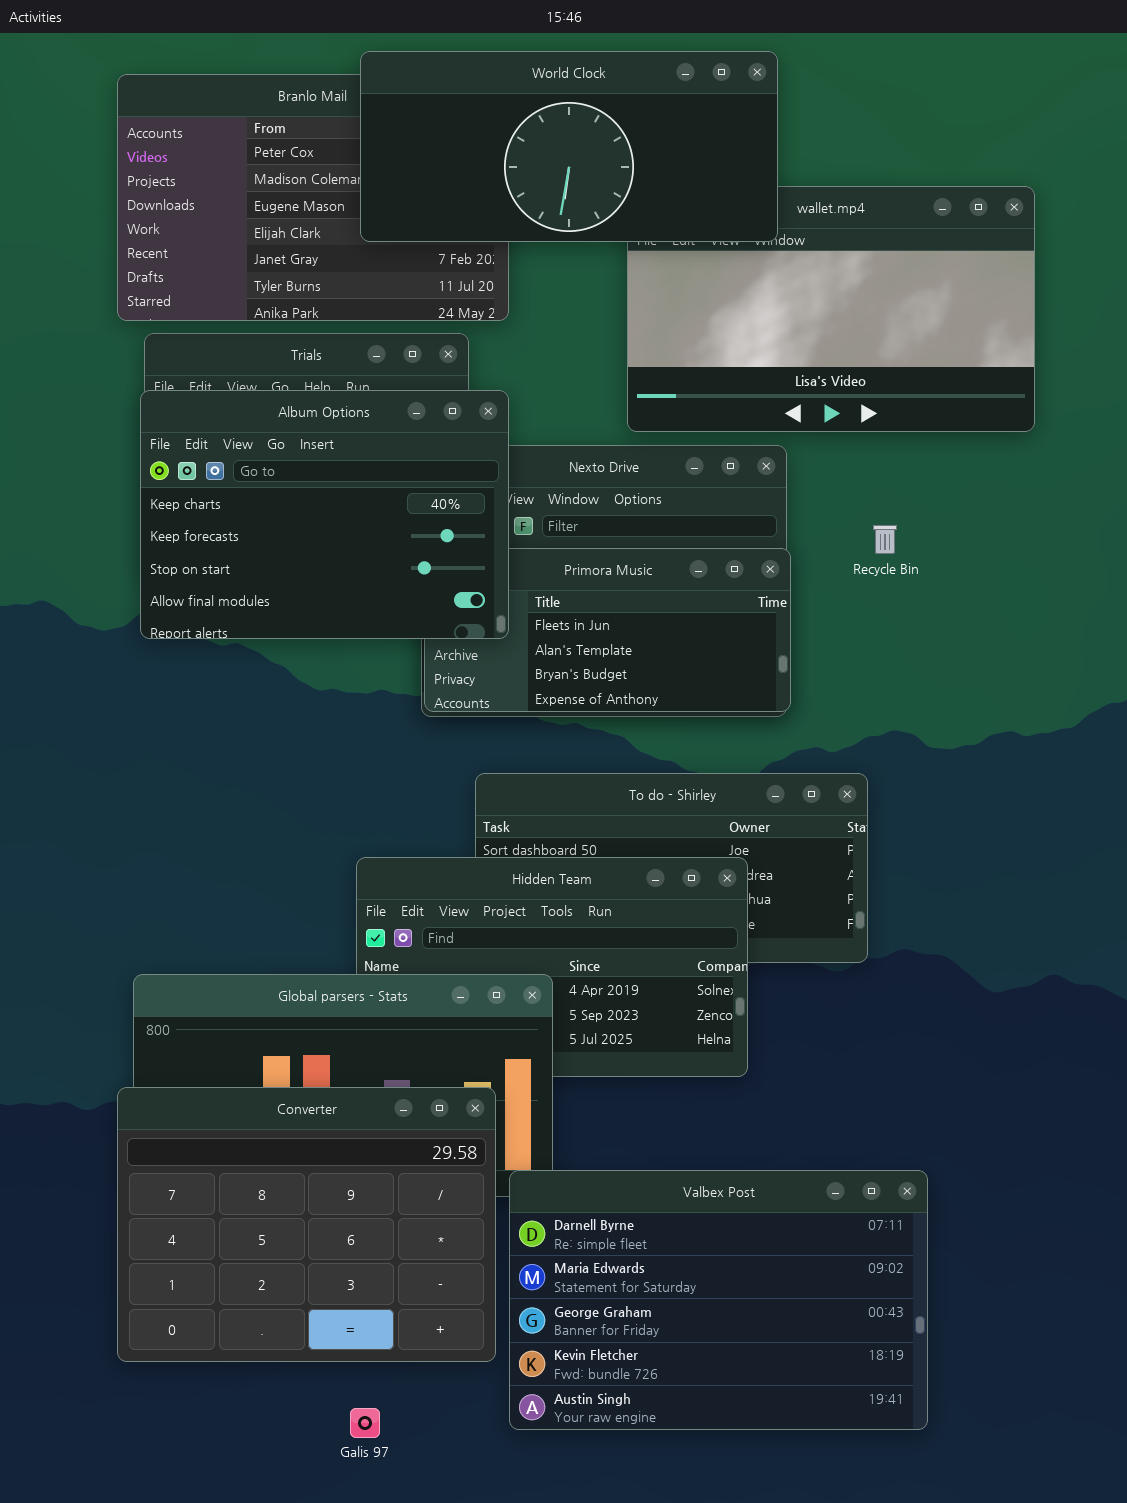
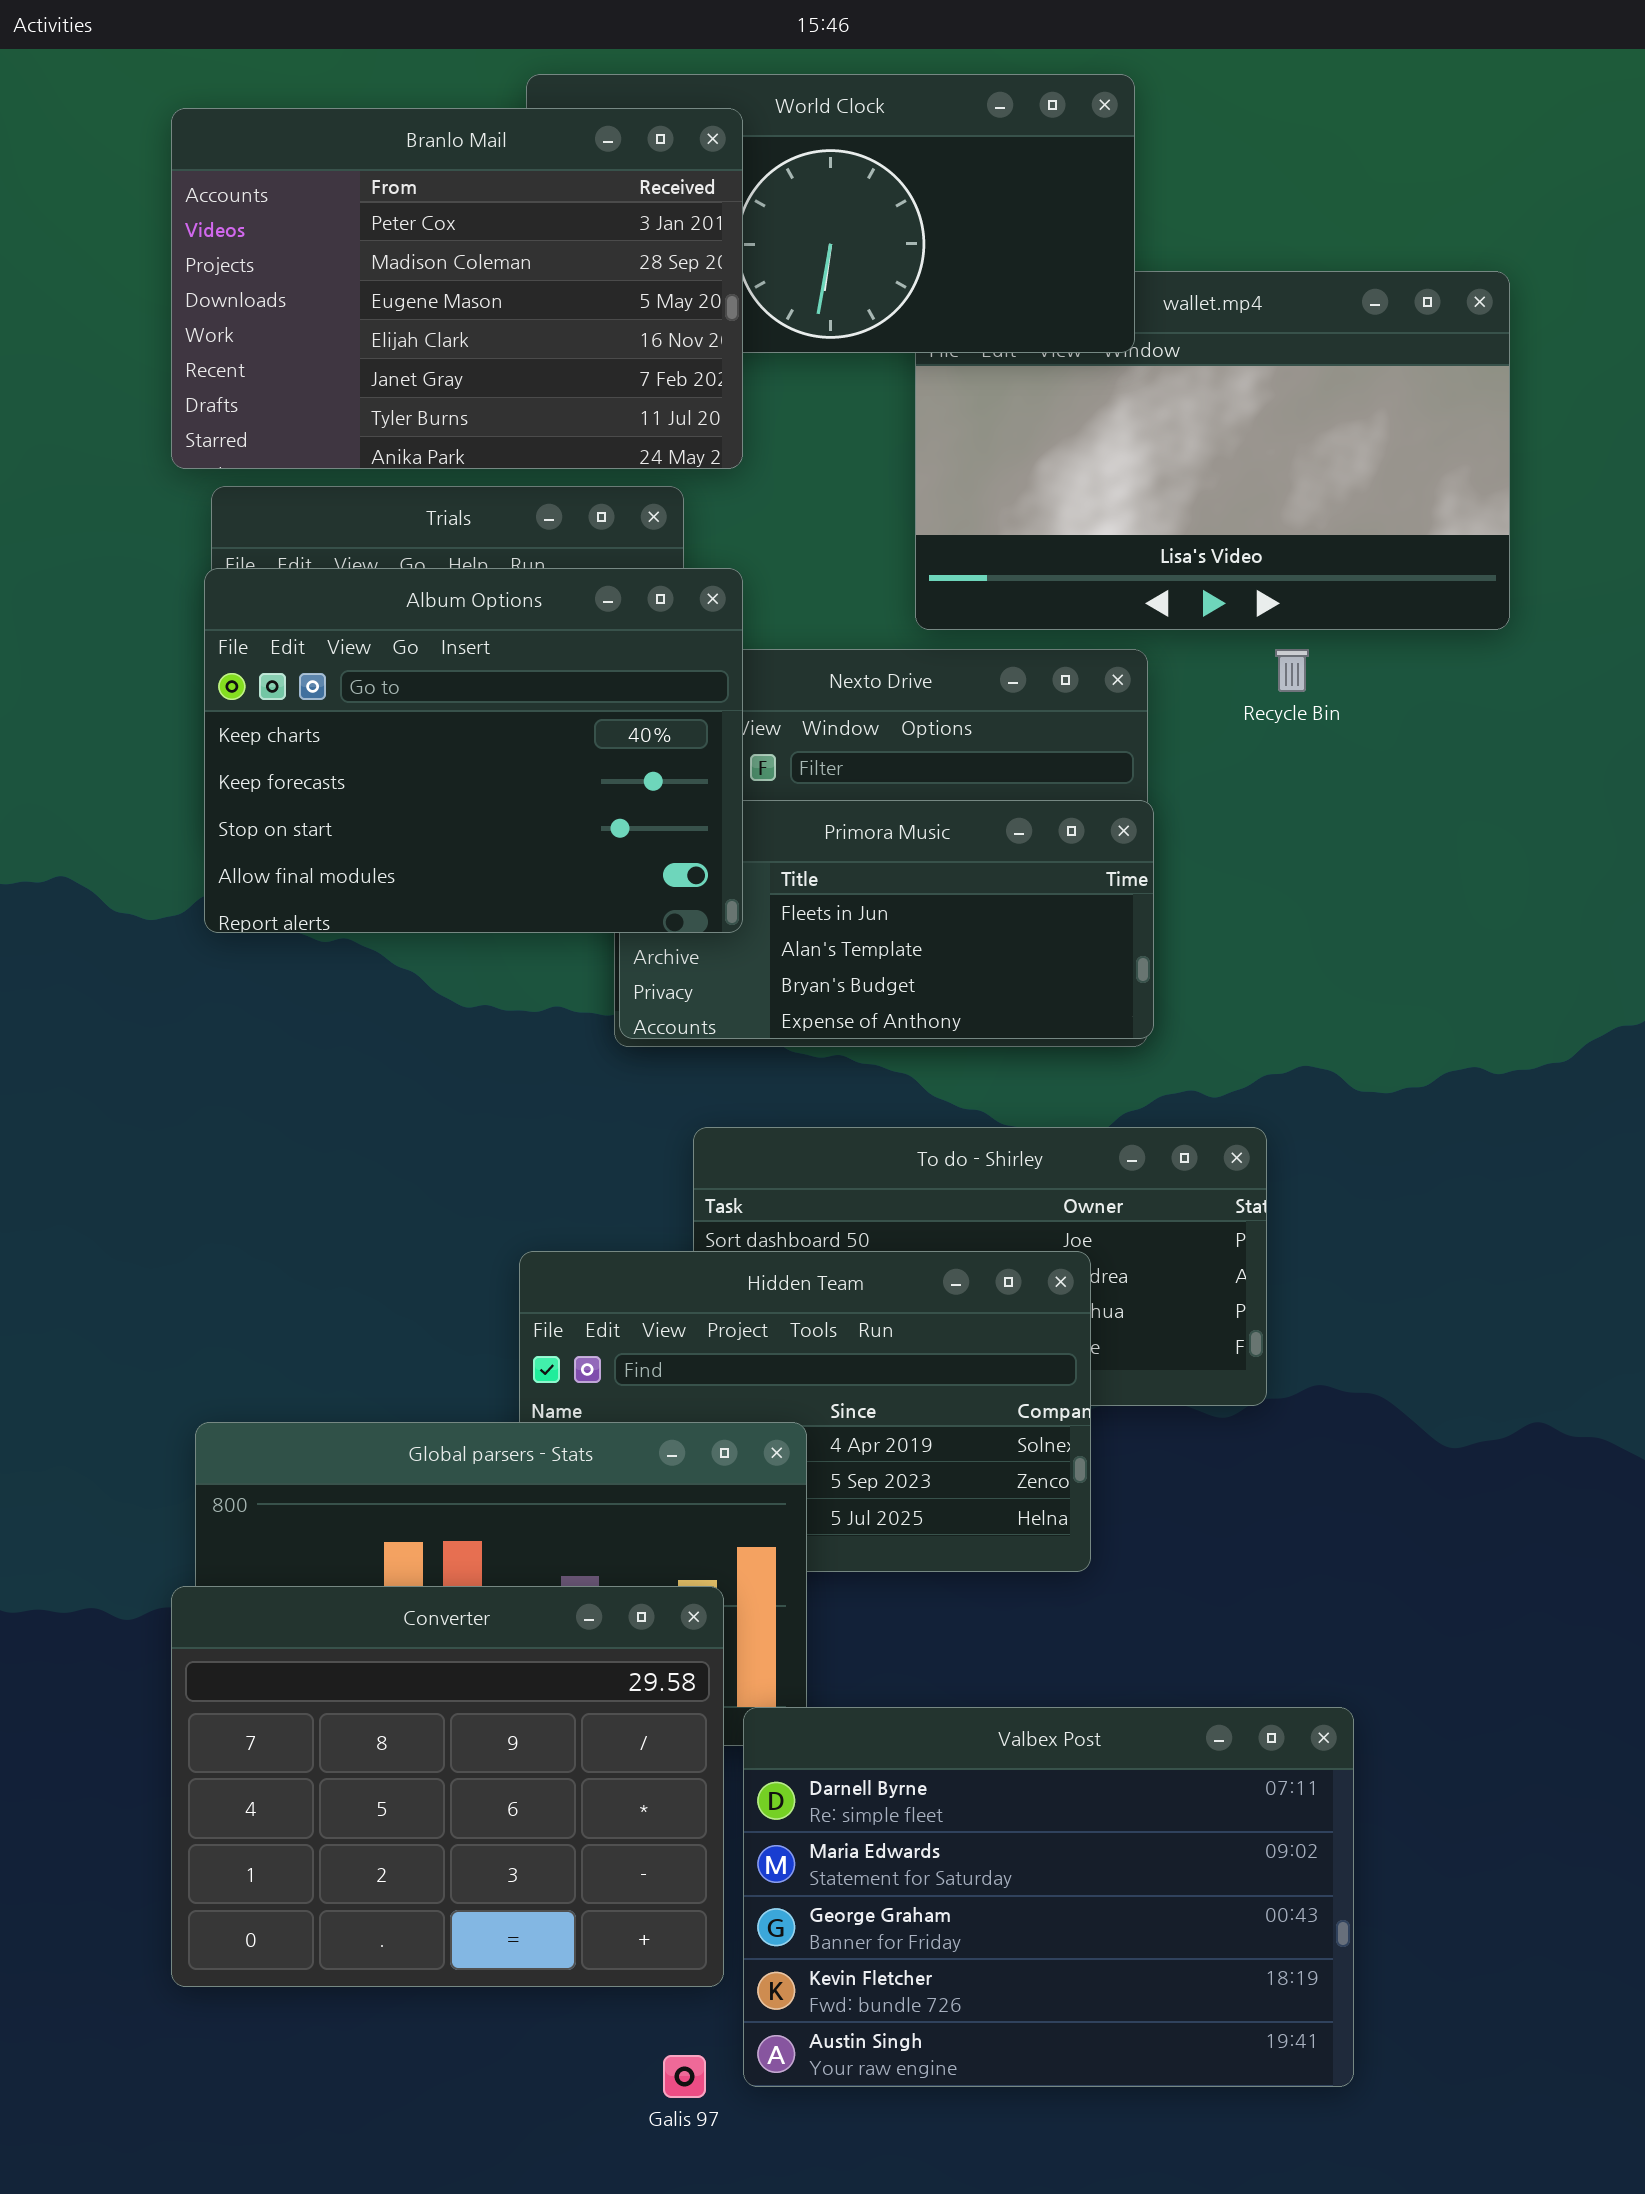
Branlo Mail: [117,74,509,321] -> [171,108,743,469], raised
Recycle Bin: [873,525,897,554] -> [1275,649,1309,692], moved
Galis 97: [350,1408,380,1438] -> [663,2055,706,2098], moved

